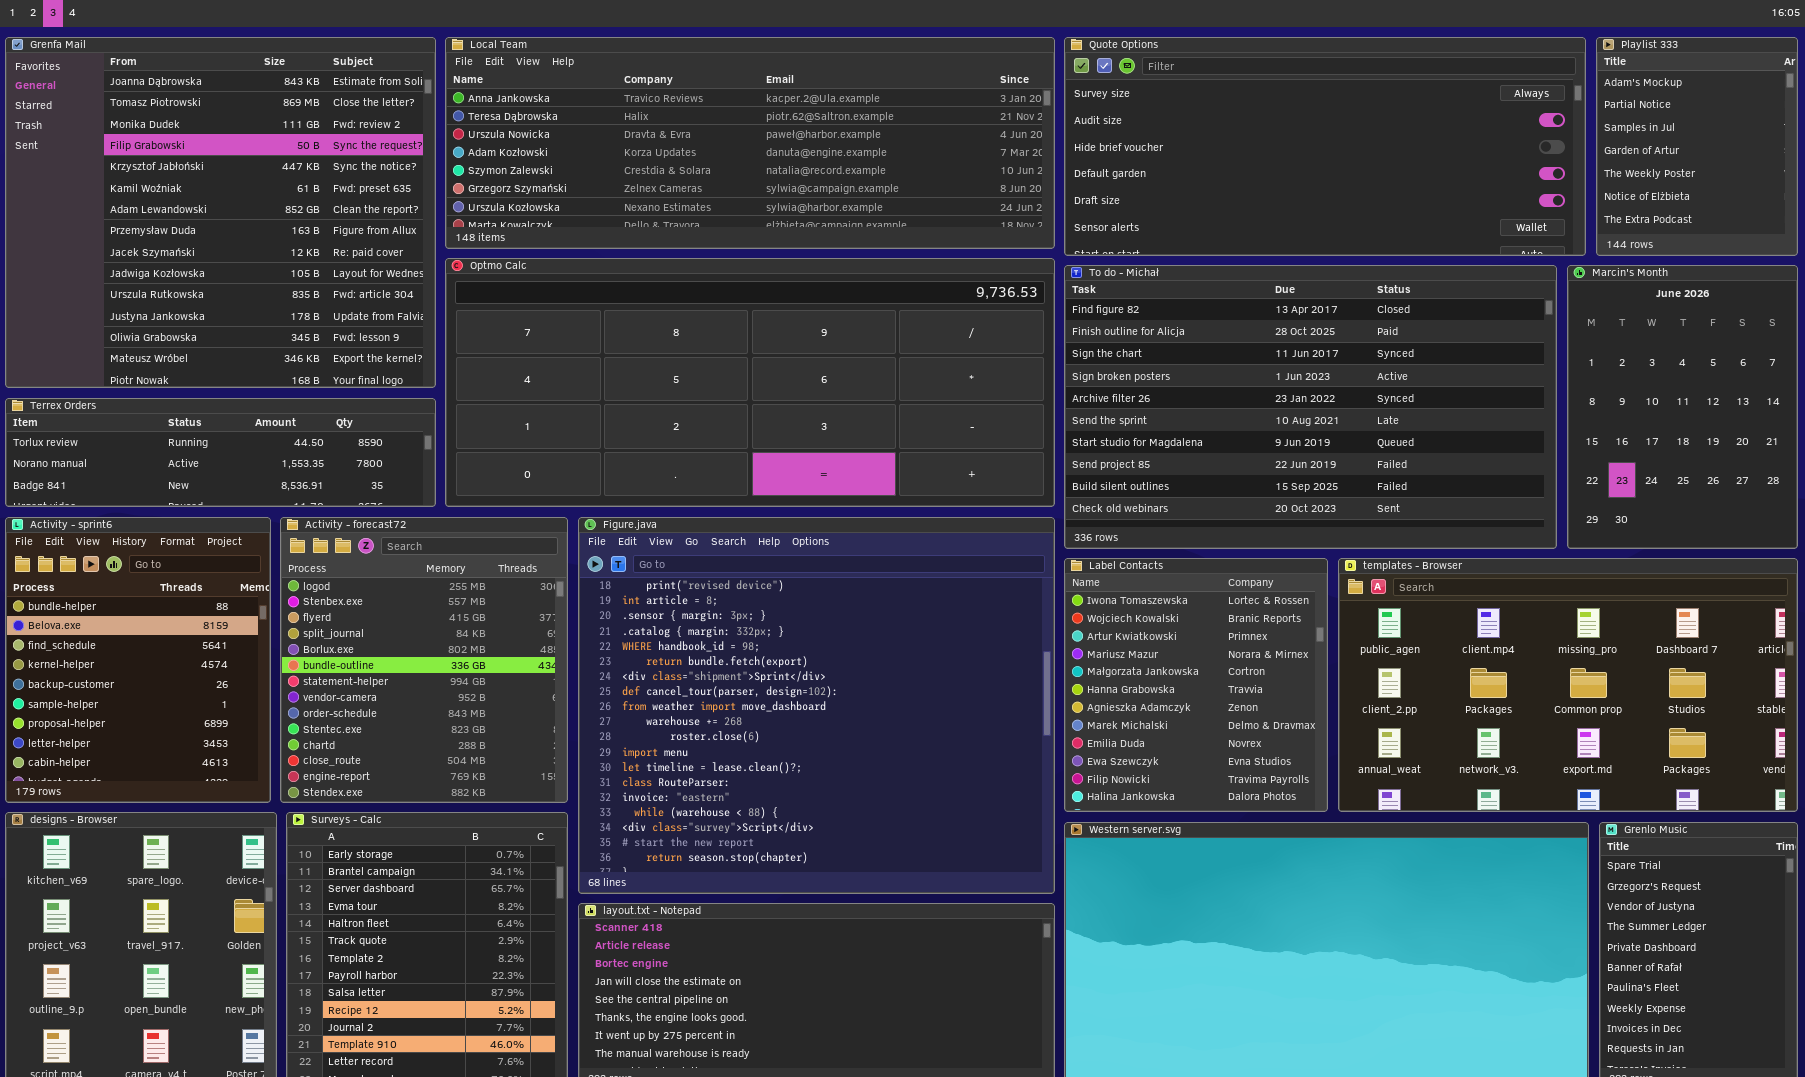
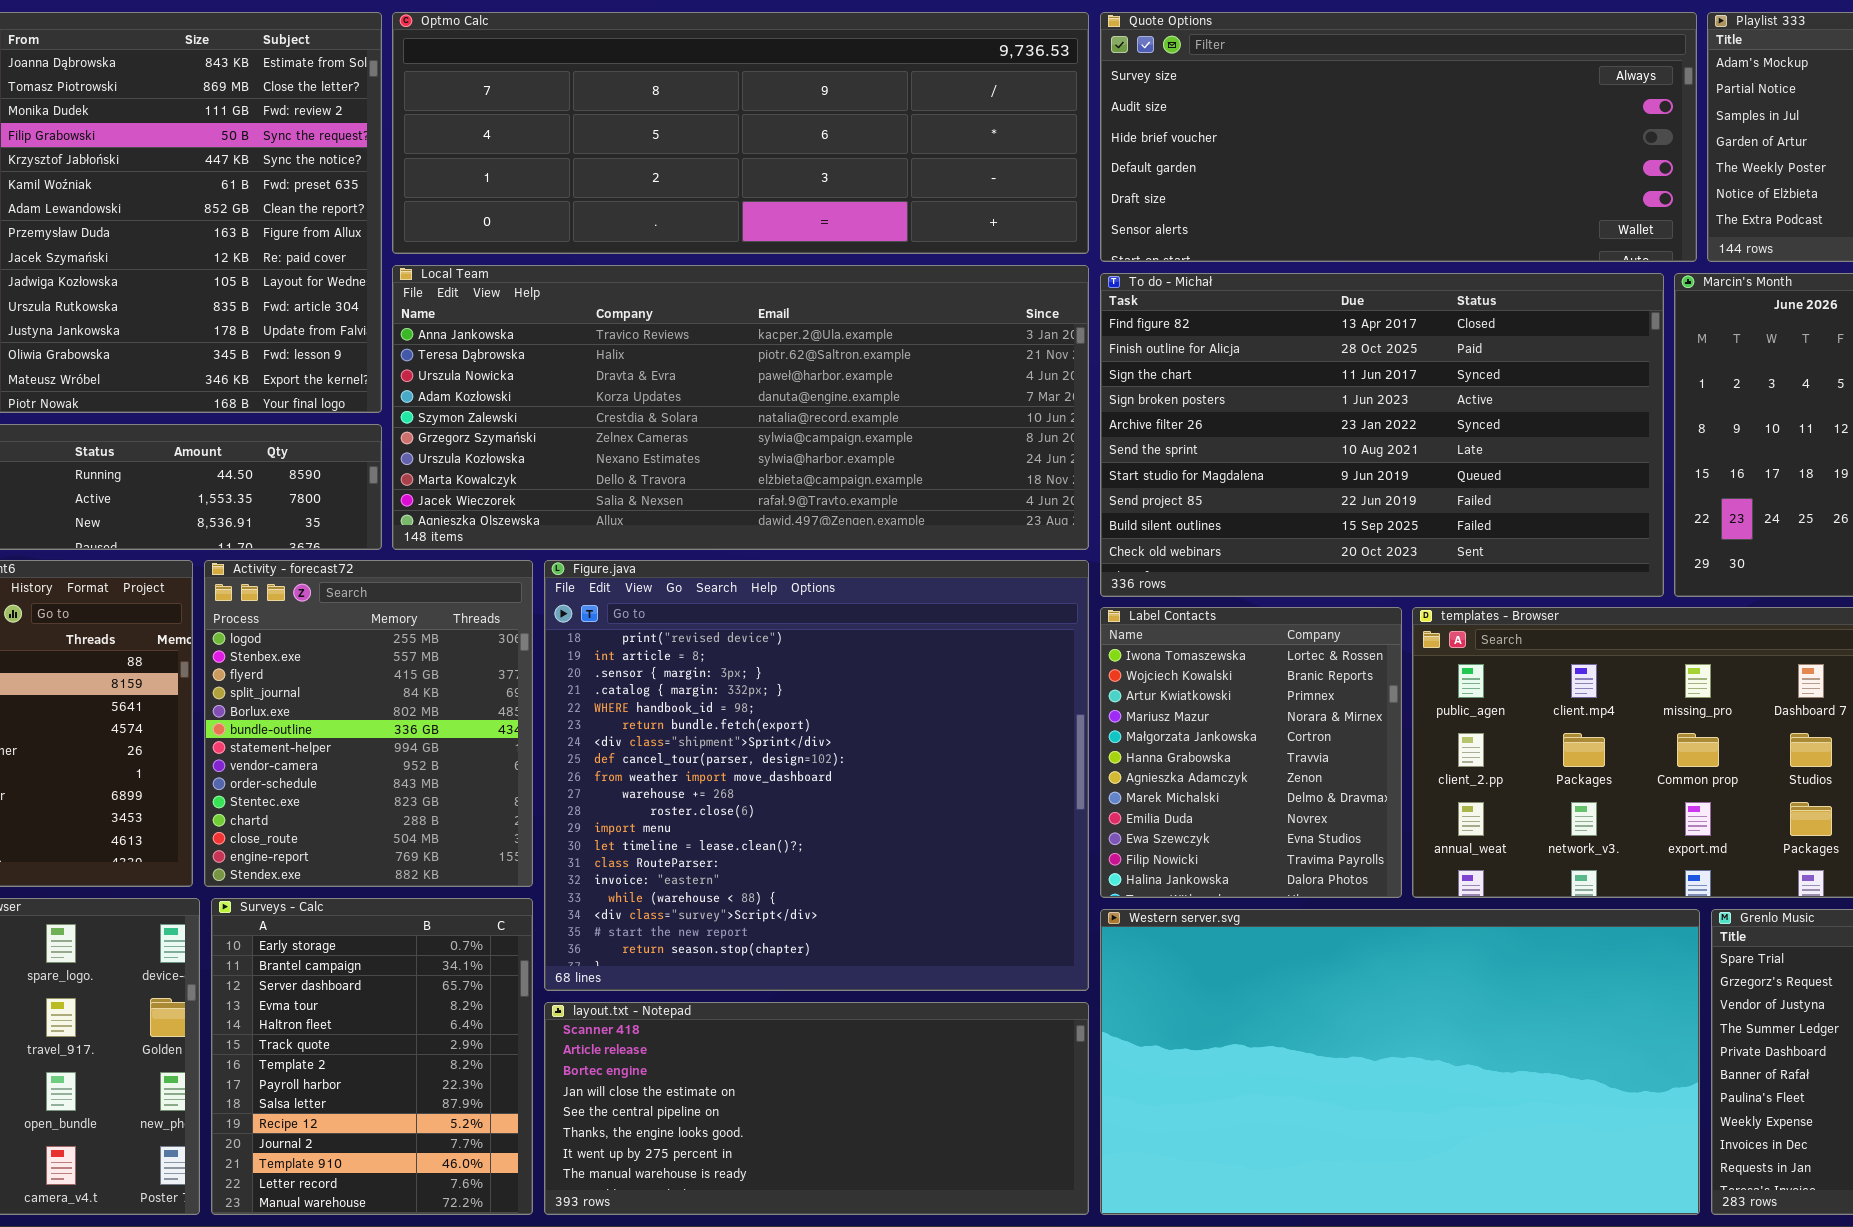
Local Team: [445,37,1055,249] -> [392,265,1089,550], moved, resized
Optmo Calc: [445,258,1055,507] -> [392,12,1089,254], moved, resized

